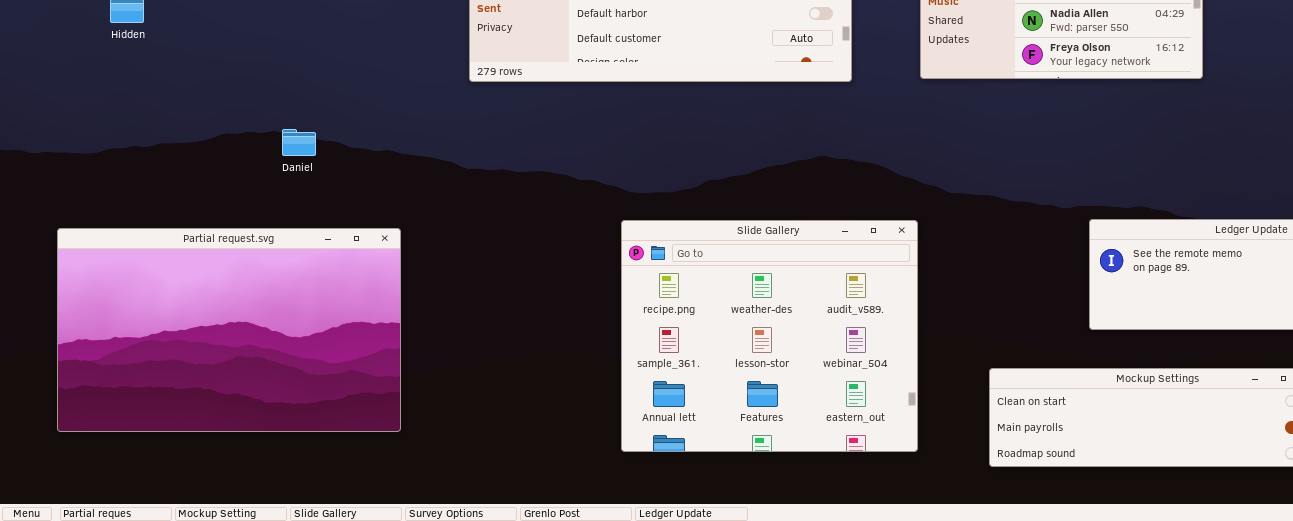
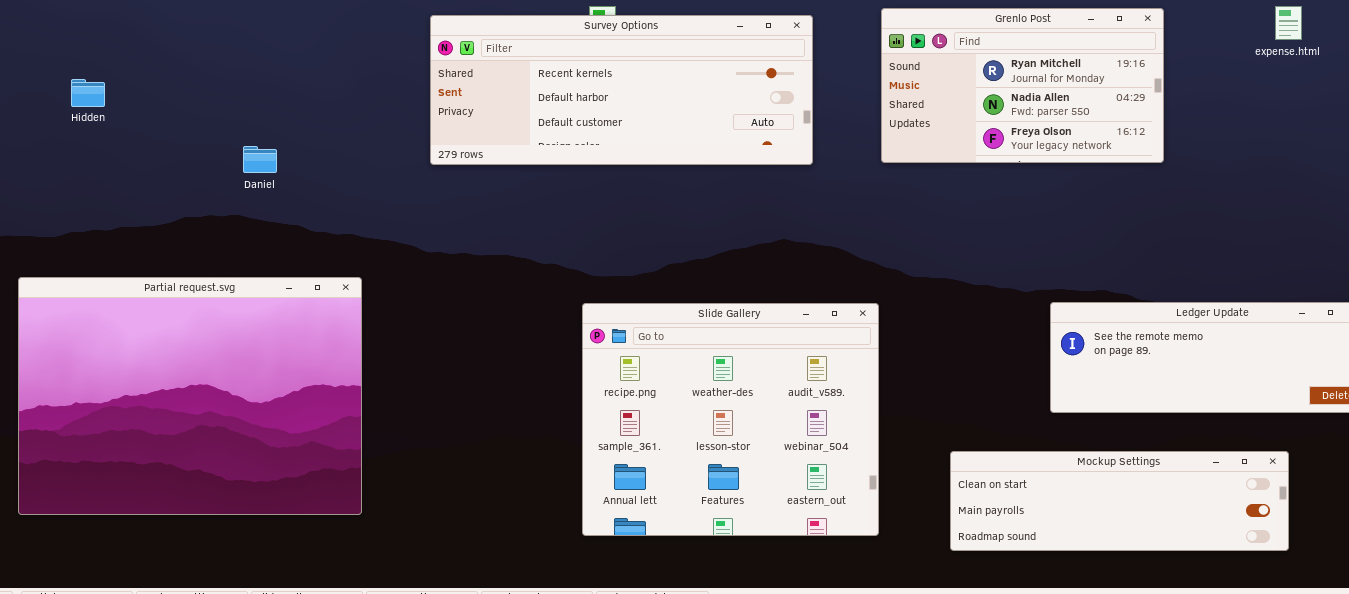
Daniel: [282,129,316,156] -> [243,146,277,173], moved
Partial request.svg: [57,228,401,432] -> [18,277,362,515], resized

